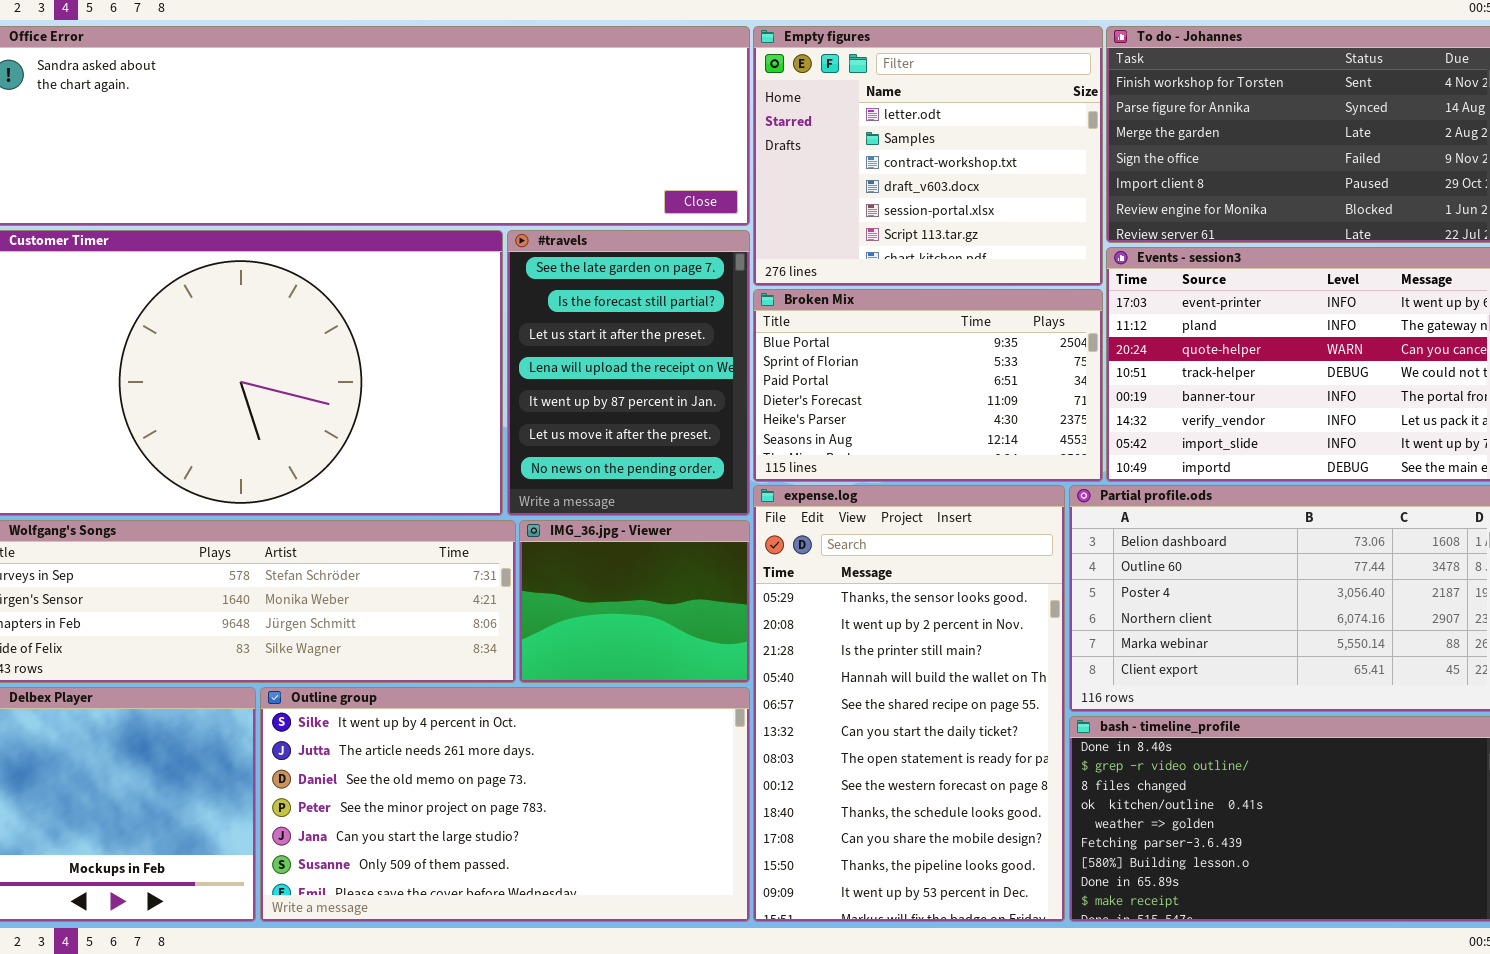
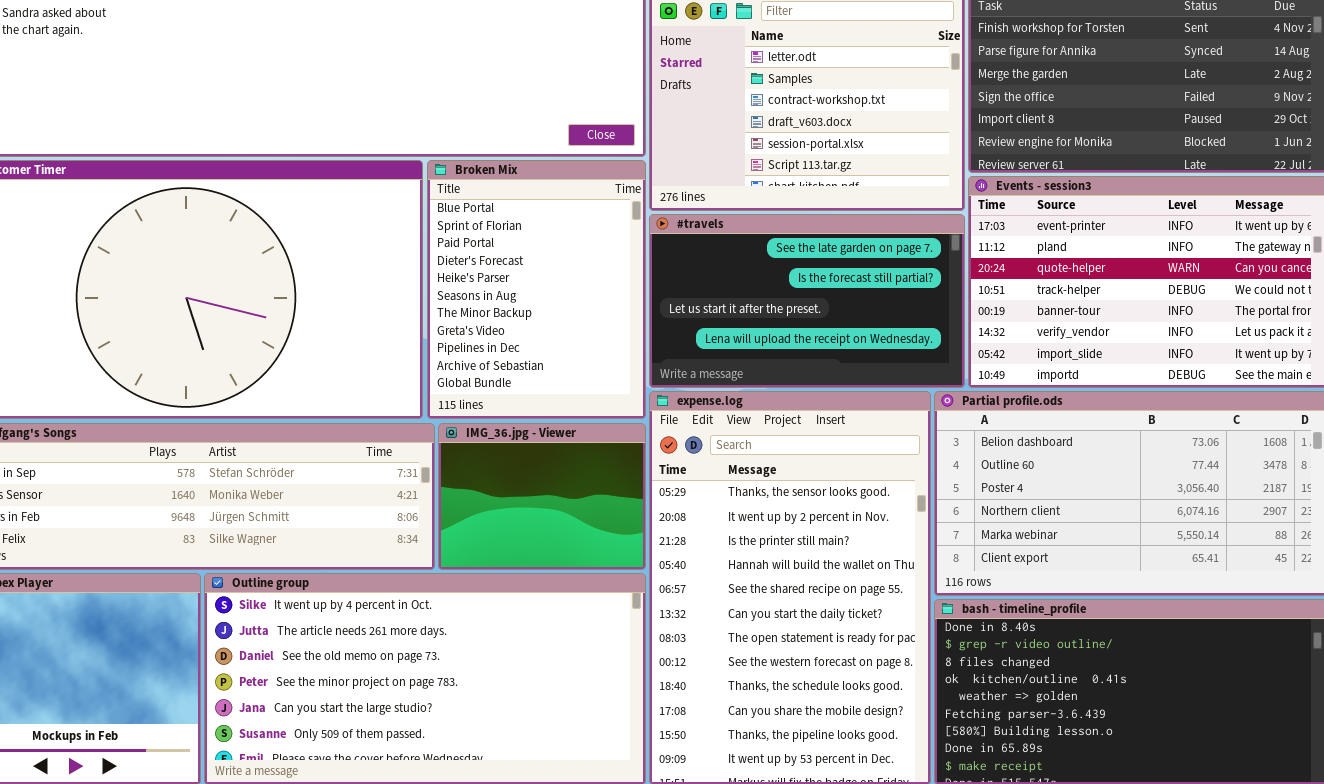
#travels: [507,230,750,516] -> [649,214,965,388], moved, resized
Broken Mix: [753,289,1103,482] -> [427,160,646,419], moved, resized

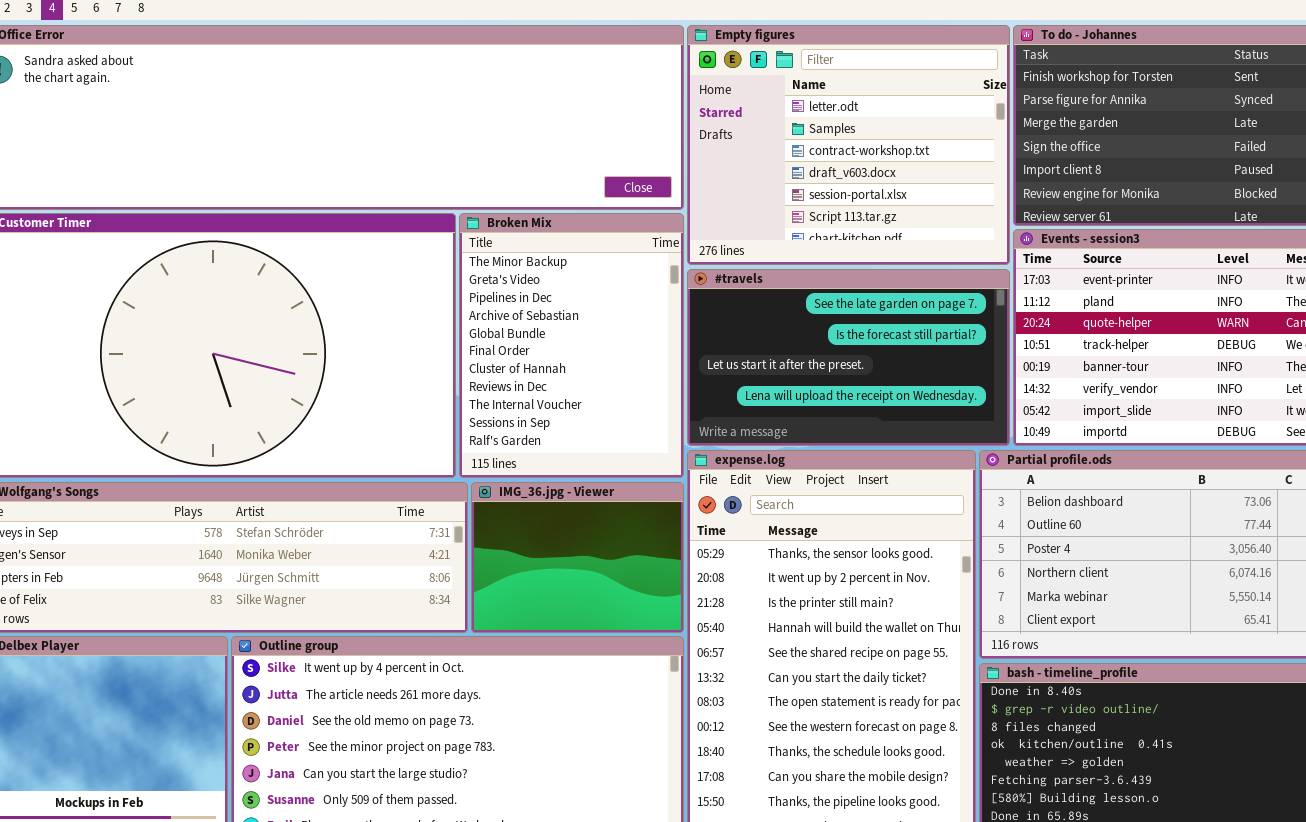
Broken Mix: [427,160,646,419] -> [459,213,684,478], scrolled down 6 rows

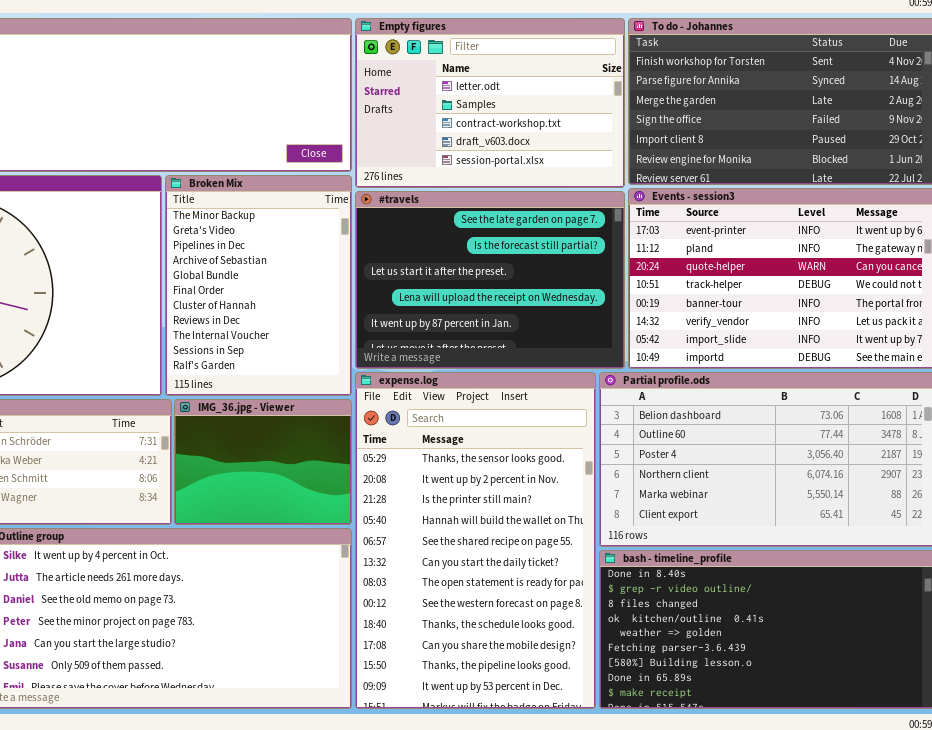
Empty figures: [687,25,1010,265] -> [355,18,625,188], resized
#travels: [687,269,1010,446] -> [355,191,625,369], resized

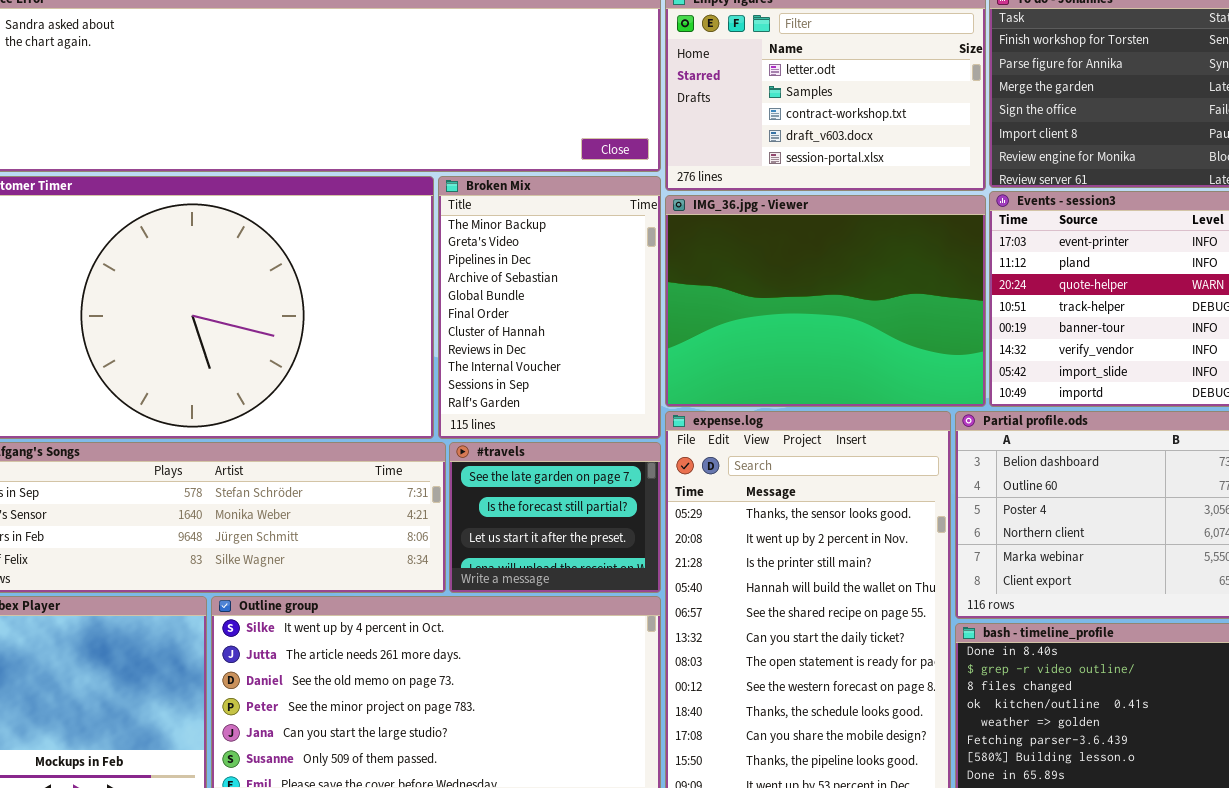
#travels: [355,191,625,369] -> [449,442,661,593], moved, resized
IMG_36.jpg - Viewer: [174,399,352,525] -> [665,195,986,407], moved, resized

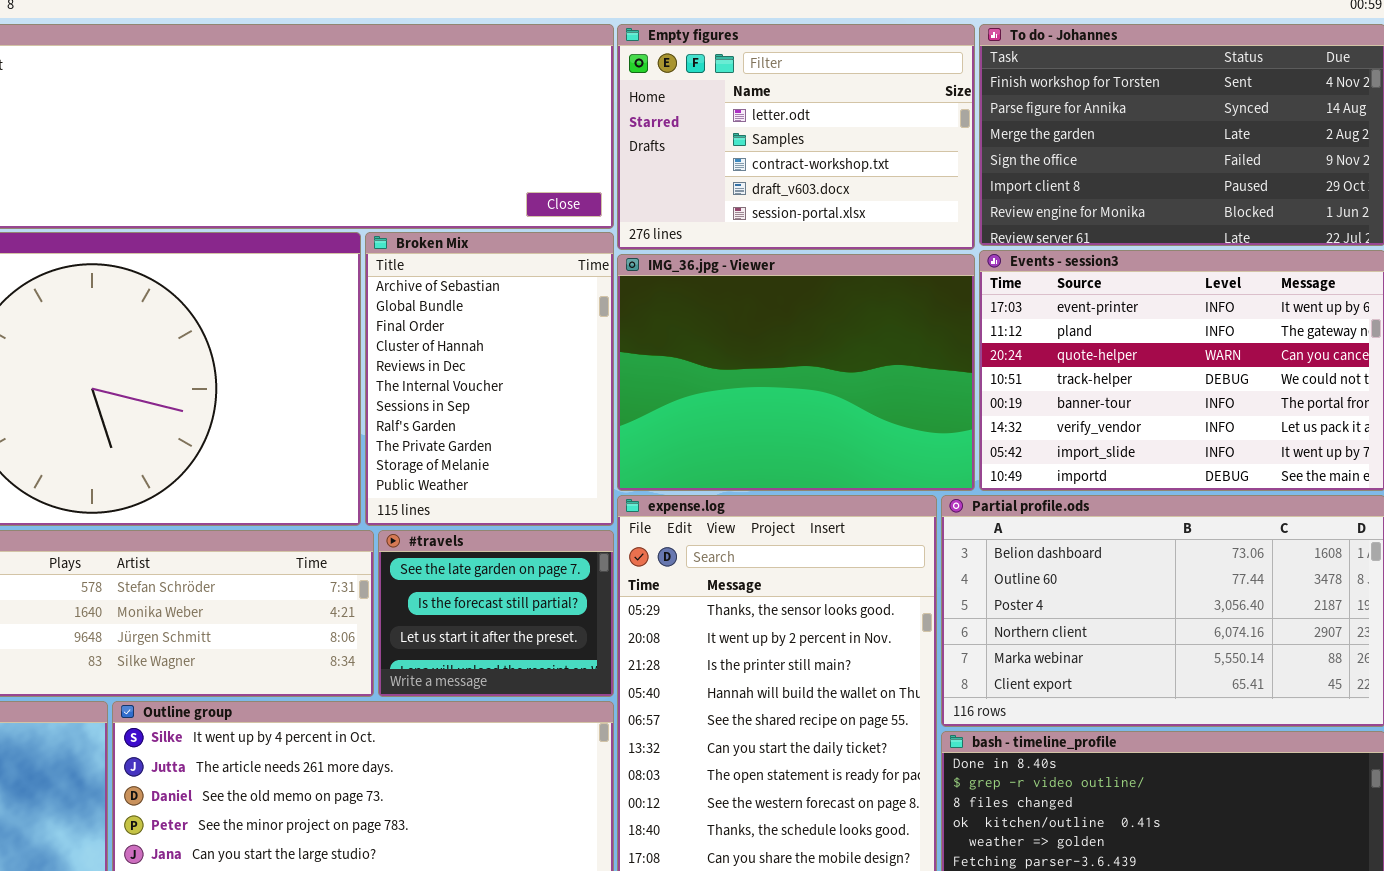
Broken Mix: [438,176,661,439] -> [365,232,614,526], scrolled down 3 rows

